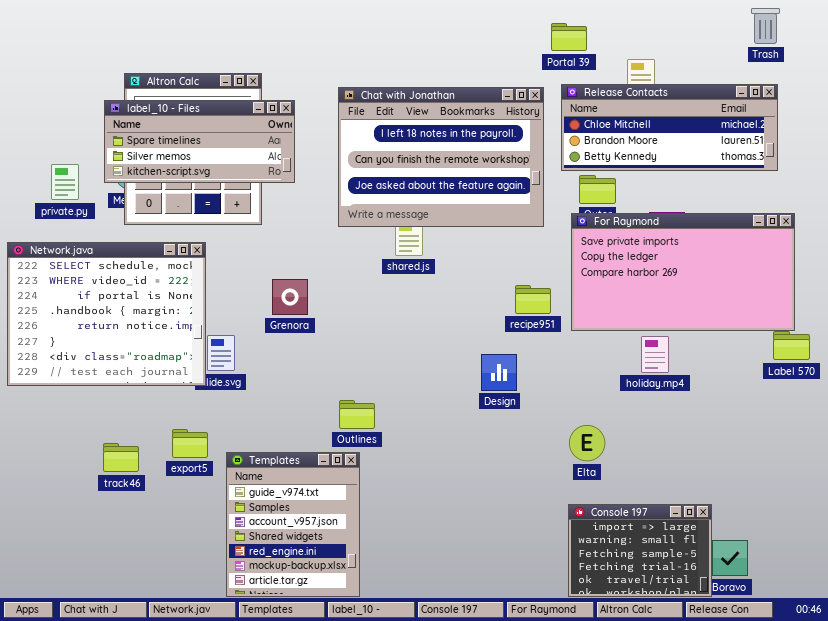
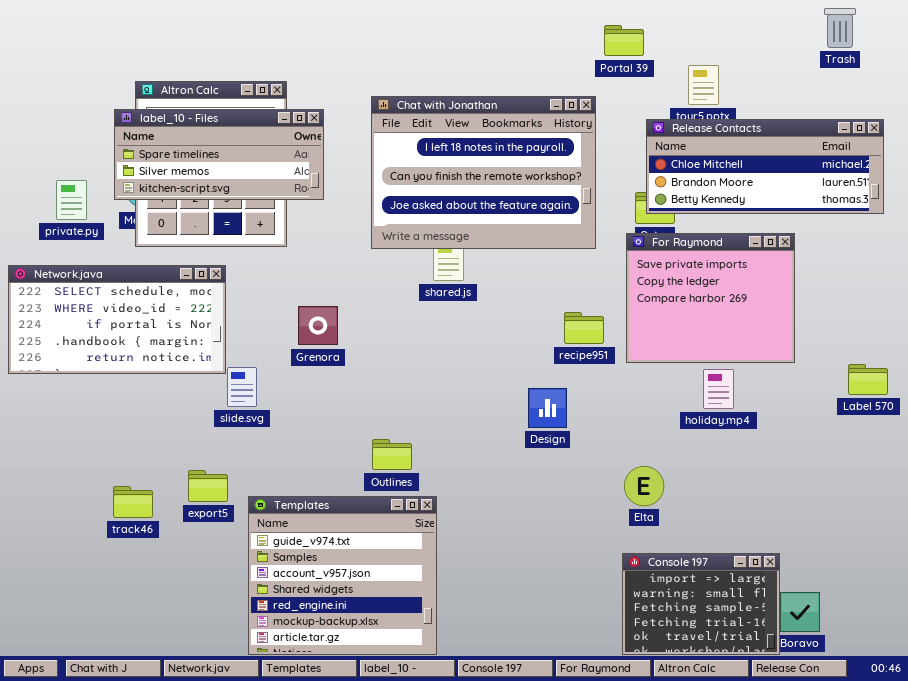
Release Contacts: [561,84,778,171] -> [646,119,884,214], moved
For Raymond: [571,213,795,331] -> [626,233,795,363], resized
Network.java: [7,242,206,386] -> [8,265,226,374], resized
Templates: [226,452,360,597] -> [248,496,437,655], resized

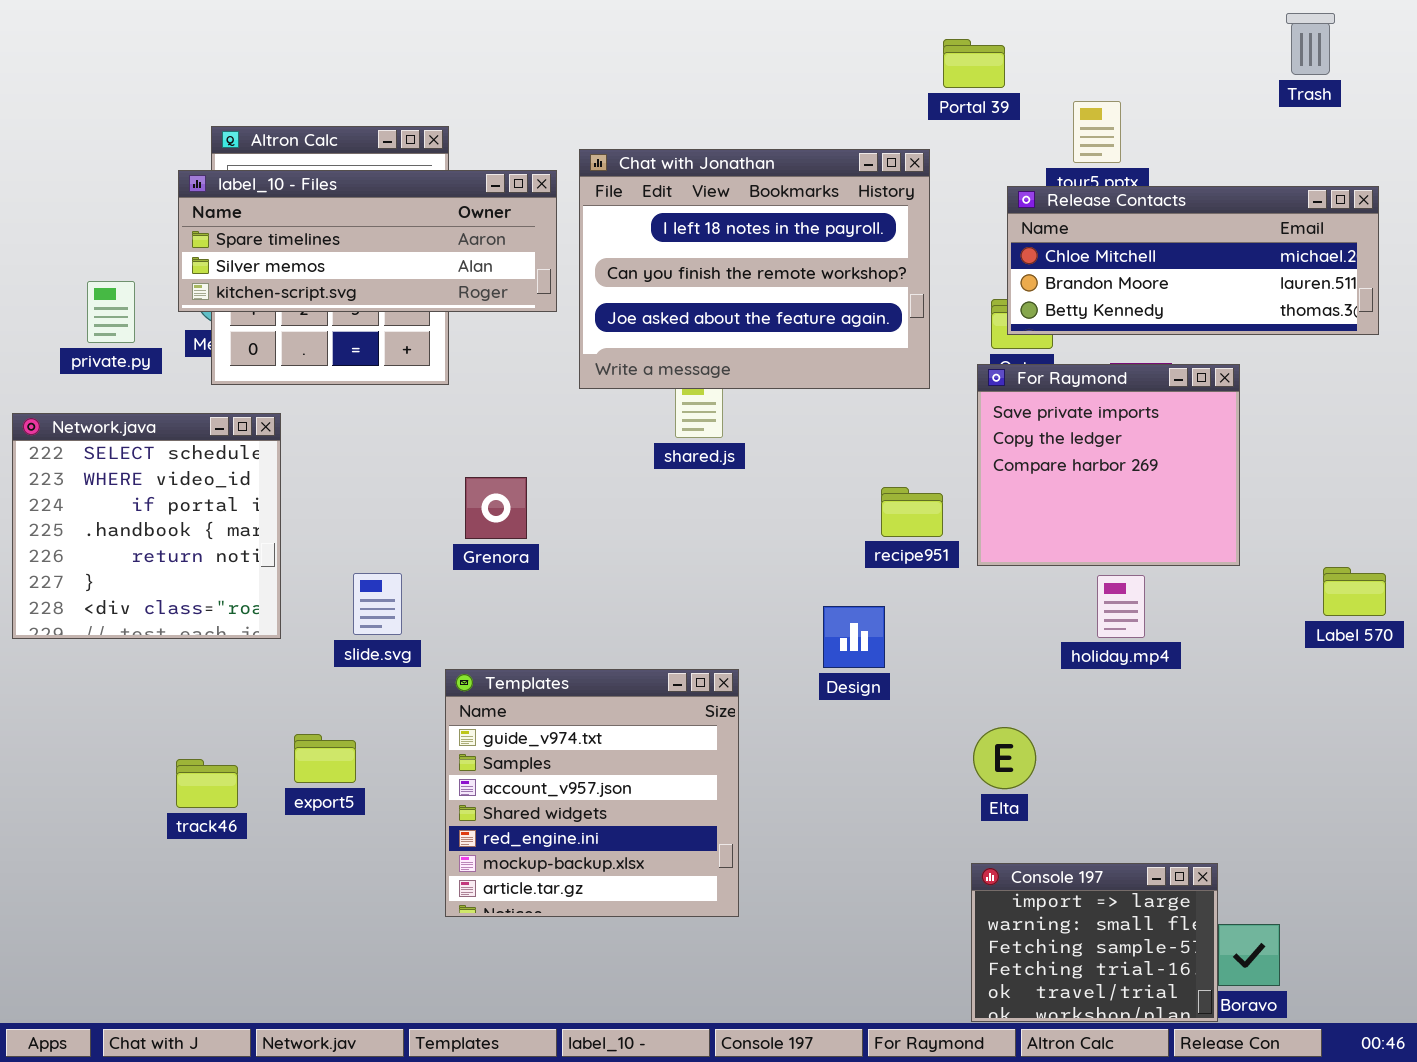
label_10 - Files: [114,109,324,200] -> [178,170,557,312], resized
Network.java: [8,265,226,374] -> [12,413,281,639], resized
Templates: [248,496,437,655] -> [445,669,739,917], moved

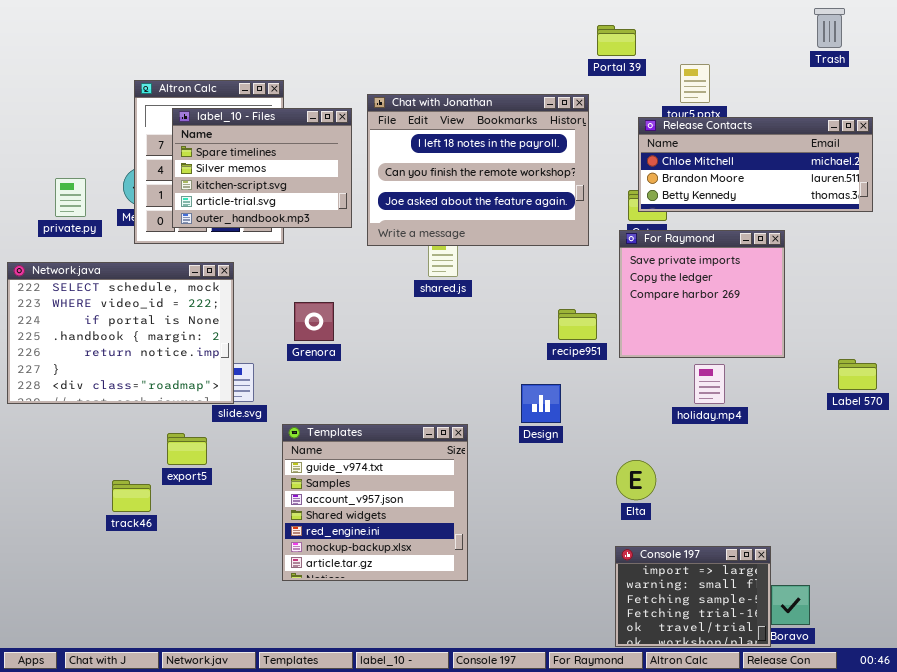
label_10 - Files: [178,170,557,312] -> [172,108,352,228], resized
Network.java: [12,413,281,639] -> [7,262,234,404], resized
export5: [294,734,356,783] -> [167,433,207,465], moved

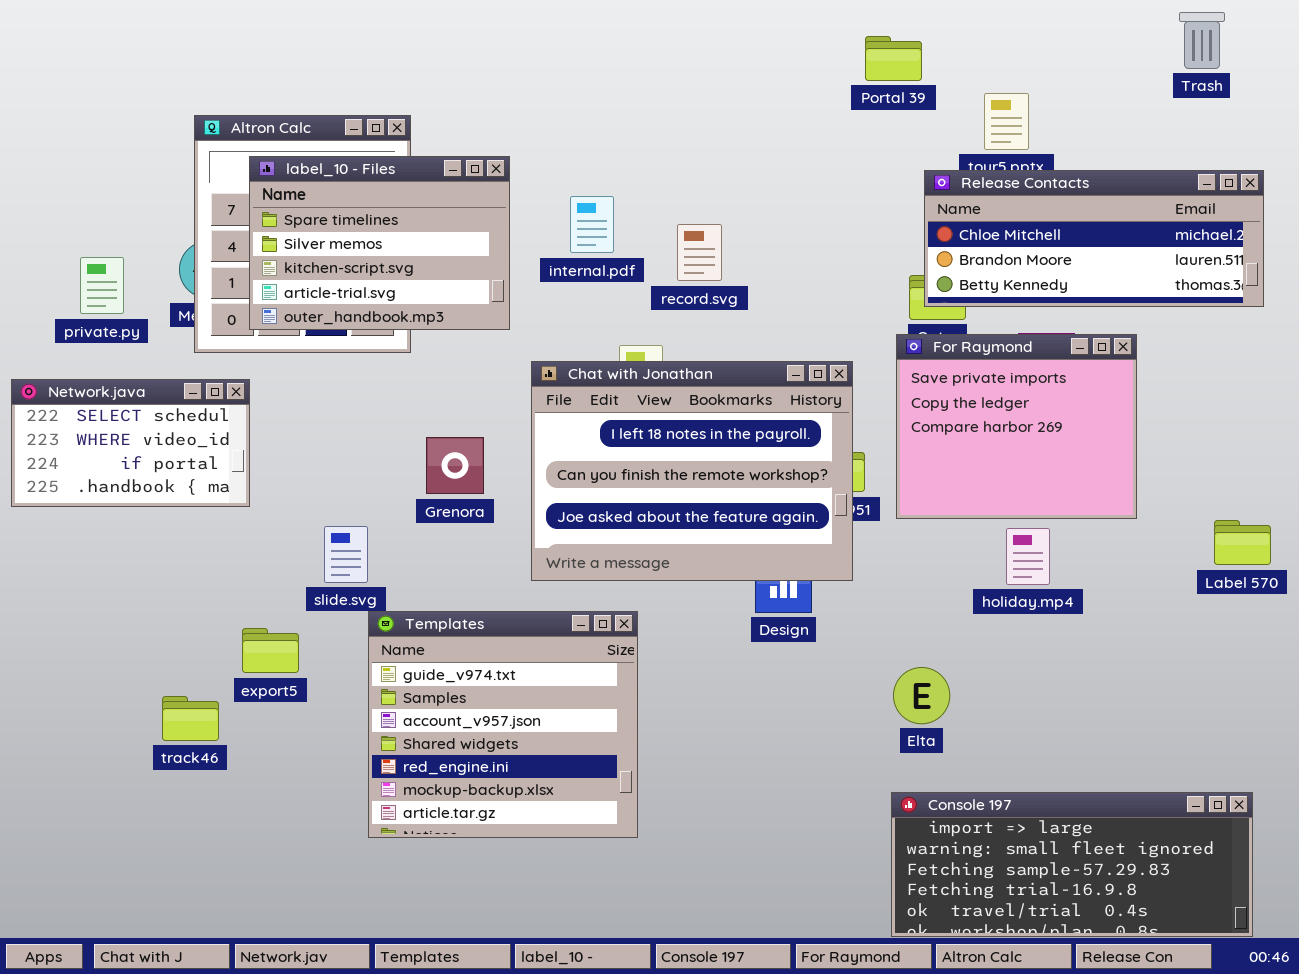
Chat with Jonathan: [367,94,589,246] -> [531,361,853,581], moved
Network.java: [7,262,234,404] -> [11,379,250,507], resized
Templates: [282,424,468,581] -> [368,611,638,838], moved
Console 197: [615,546,771,647] -> [891,792,1253,937], resized

